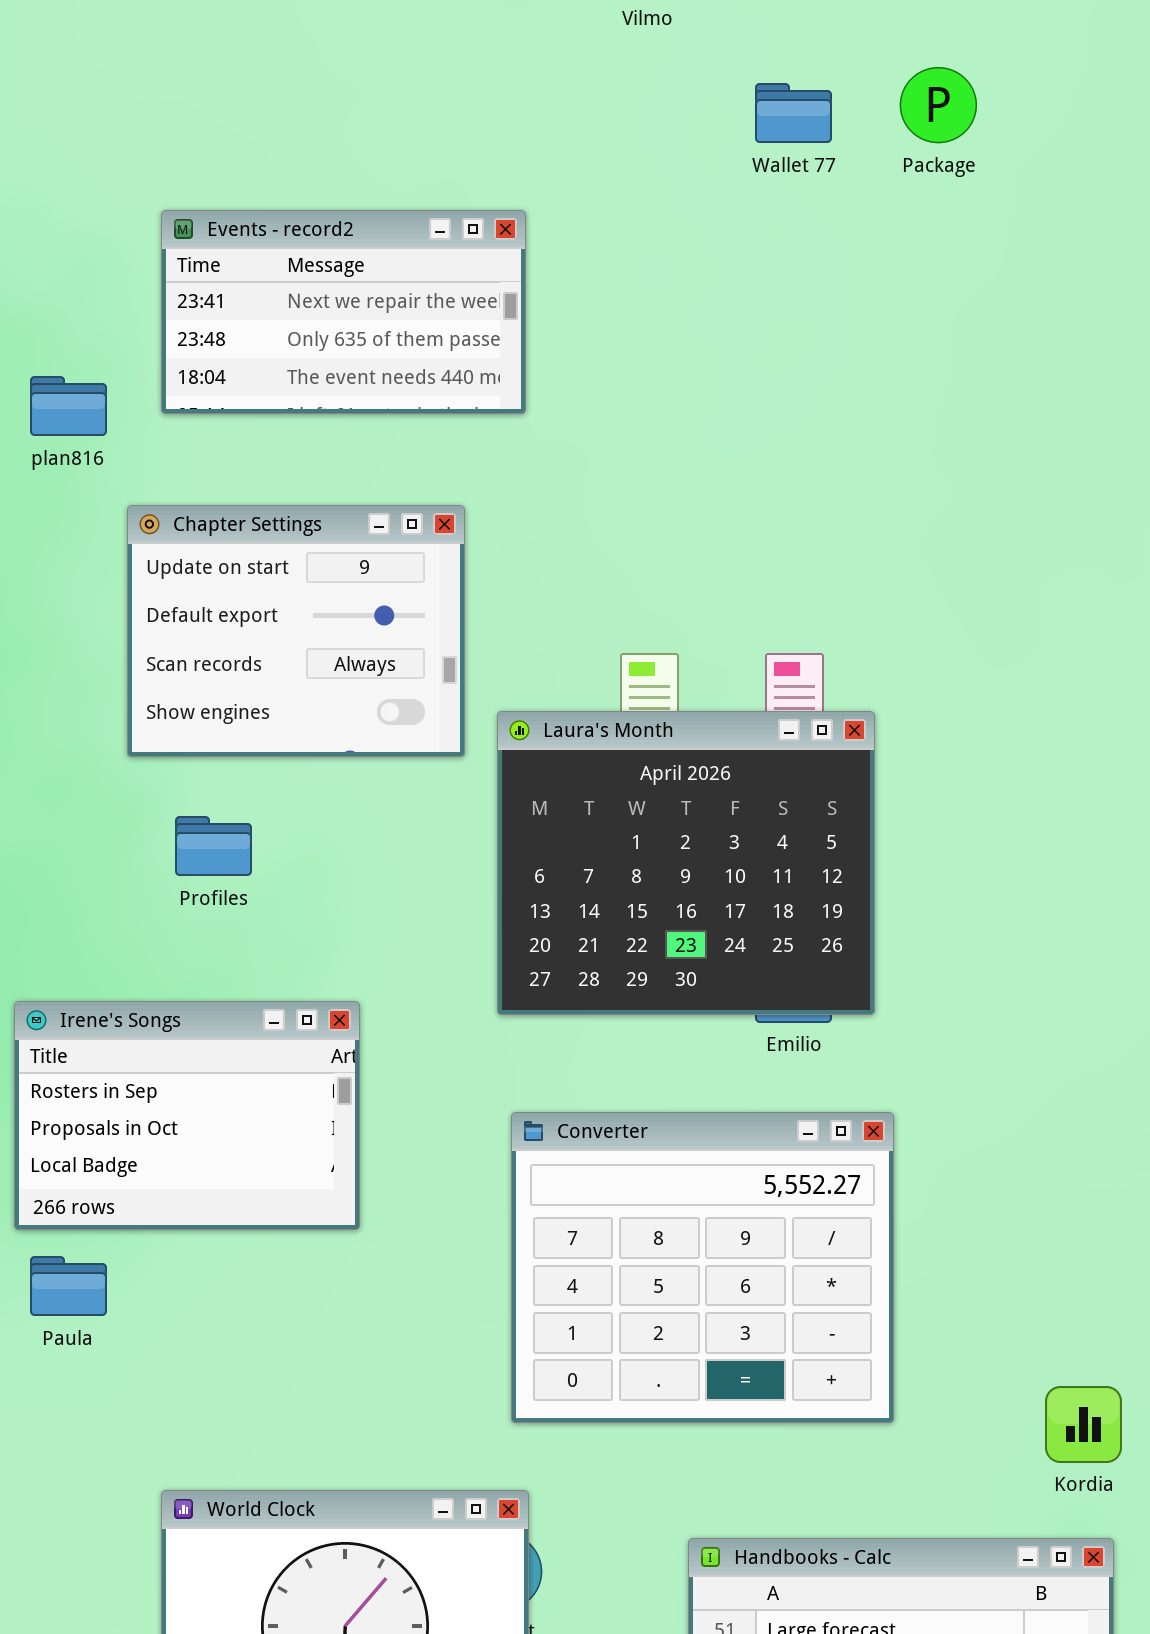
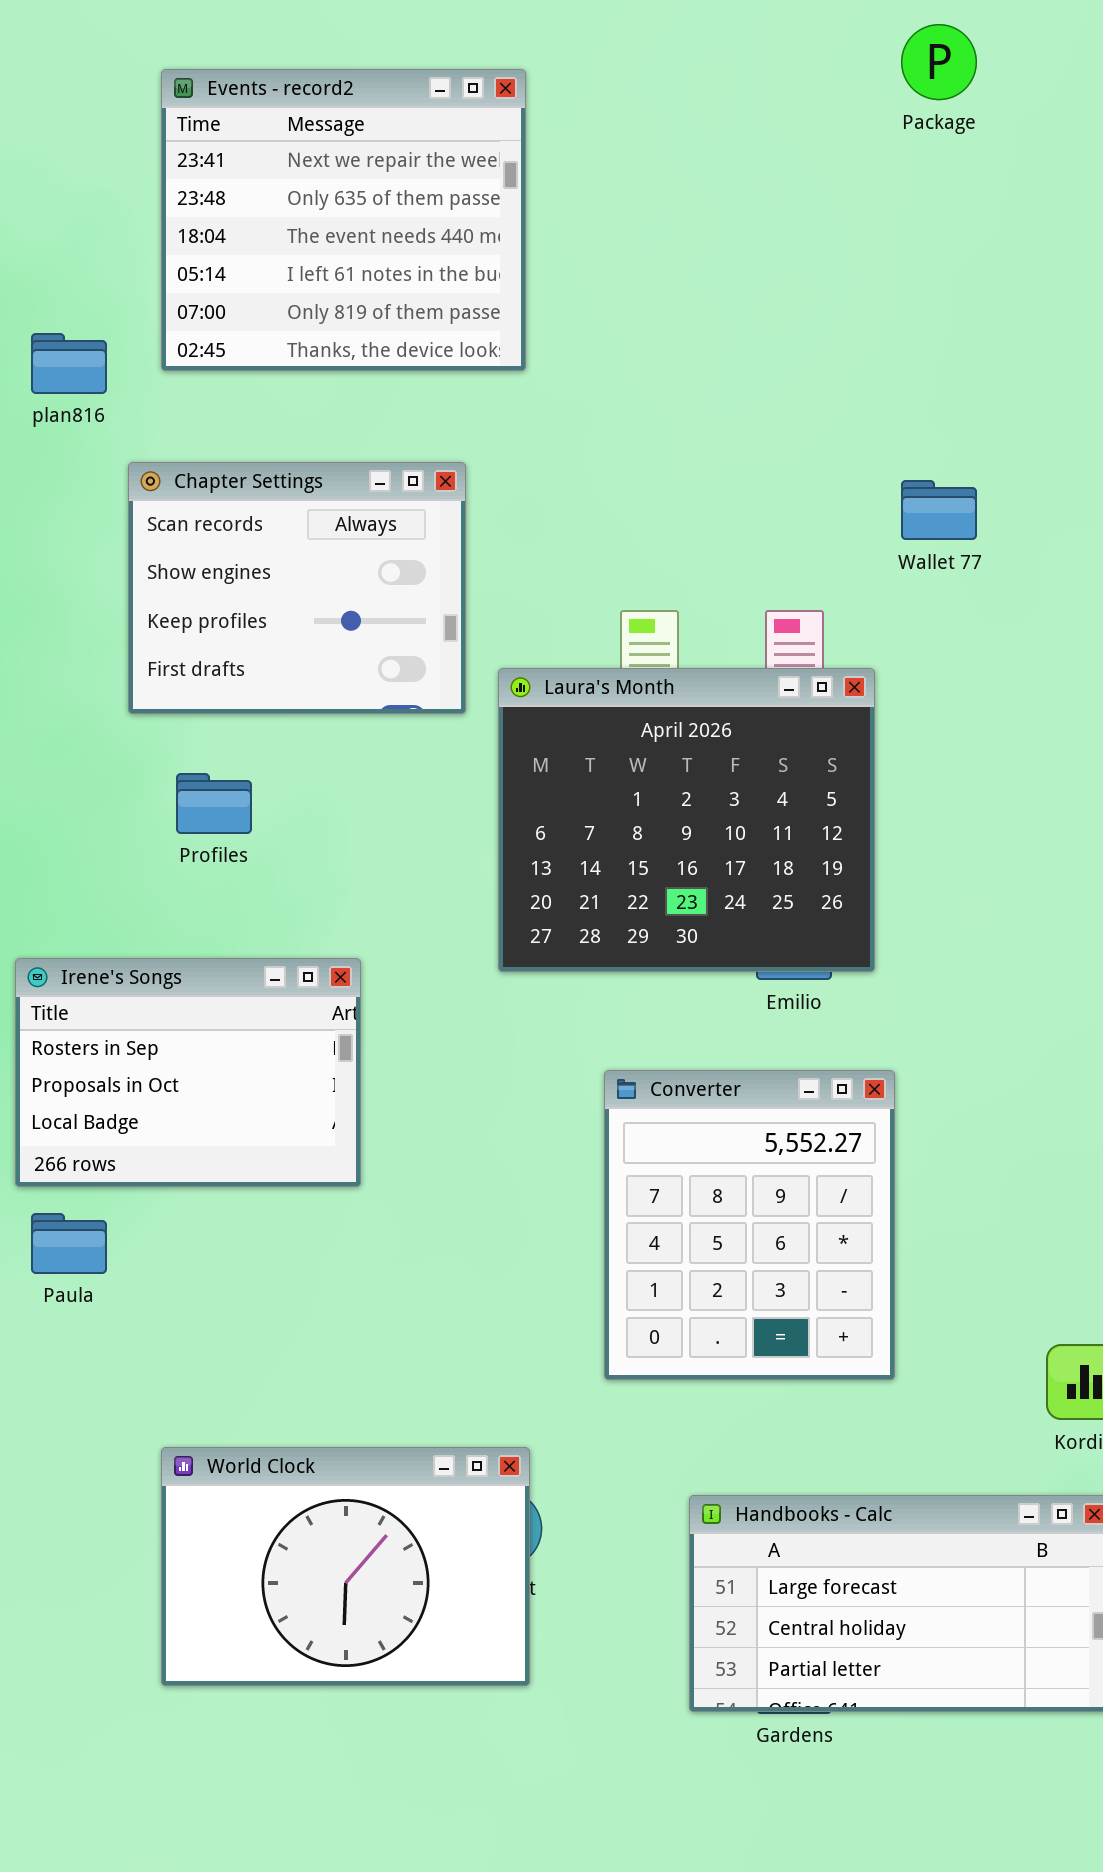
Wallet 77: [755,83,832,143] -> [901,480,977,540], moved
Events - record2: [161,210,526,414] -> [161,69,526,371], resized
Chapter Settings: [127,505,465,757] -> [128,462,466,714], scrolled down 2 rows
Converter: [511,1112,894,1423] -> [604,1070,895,1380], resized

